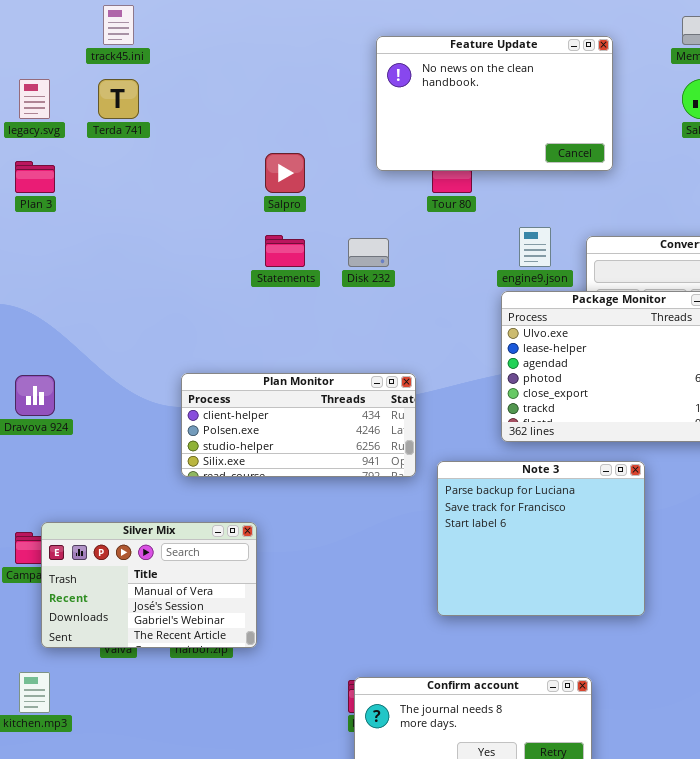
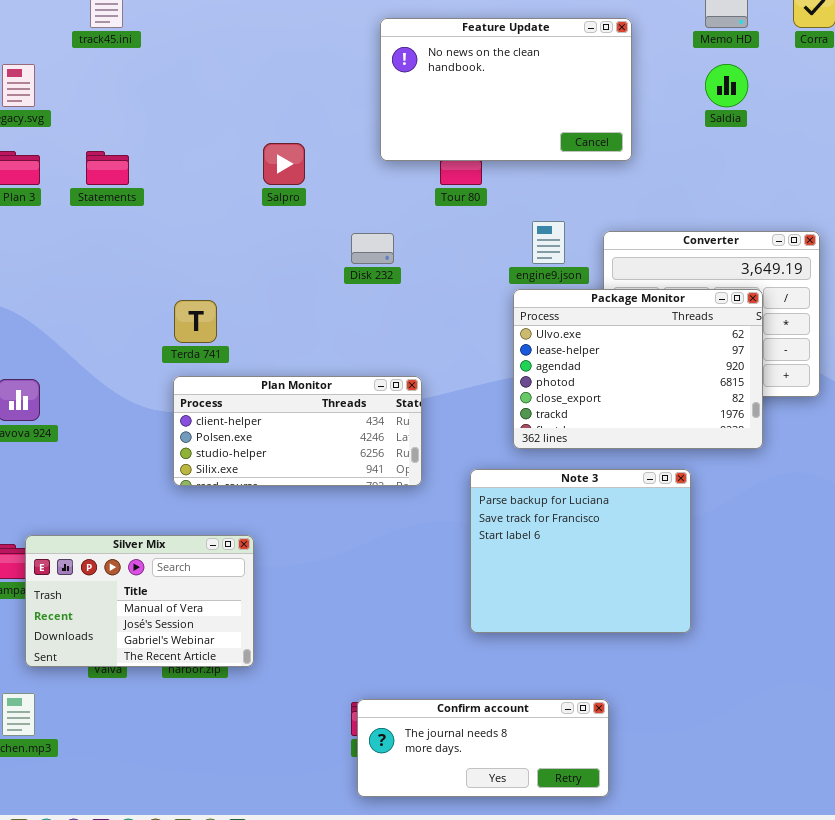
Terda 741: [98,79,139,119] -> [174,300,217,343], moved
Statements: [265,235,305,267] -> [86,151,129,185], moved
Note 3: [437,461,645,616] -> [470,469,691,633], moved

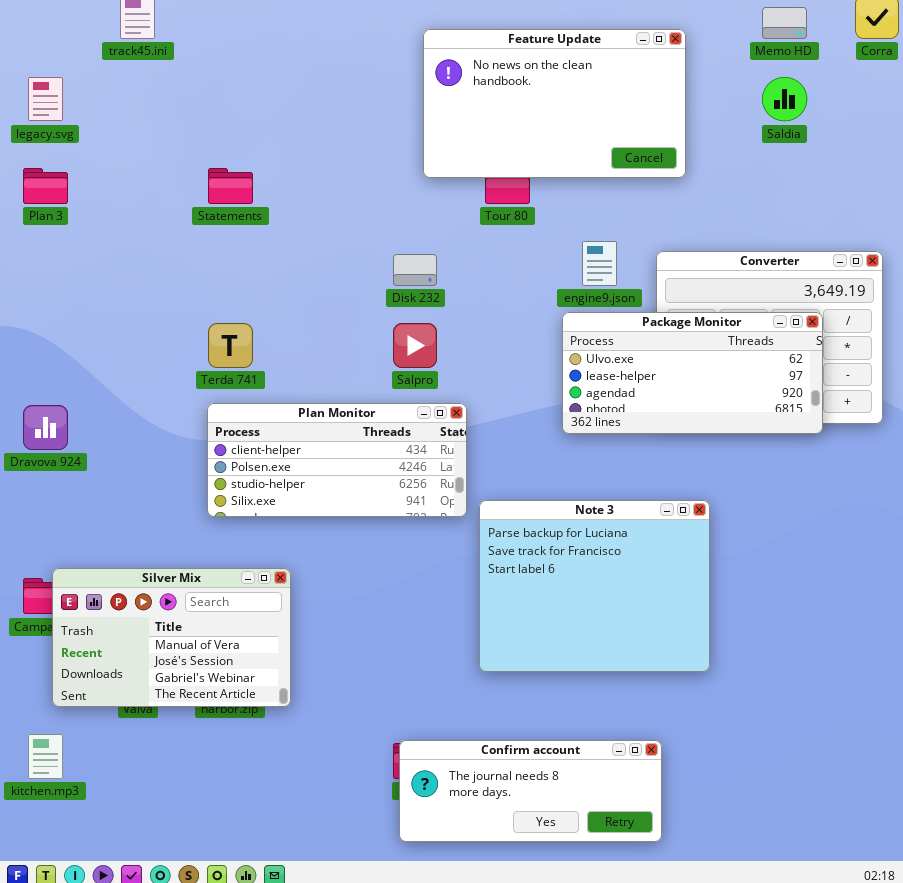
Salpro: [263,143,305,185] -> [393,323,437,368], moved
Statements: [86,151,129,185] -> [208,168,253,204], moved
Package Monitor: [513,289,763,449] -> [562,312,823,434], resized
Note 3: [470,469,691,633] -> [479,500,710,672], moved

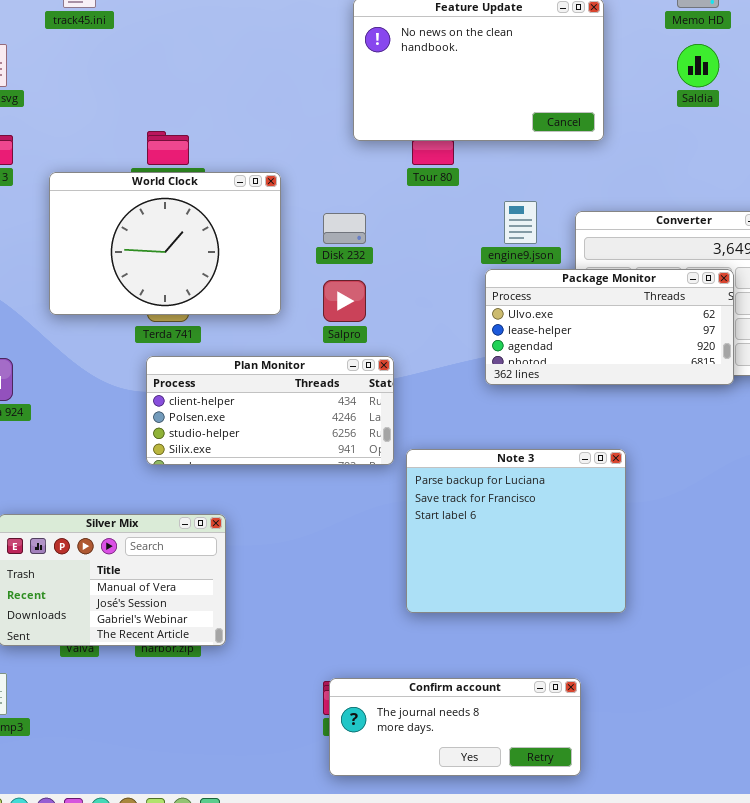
World Clock: none -> [49,172,281,315], opened

